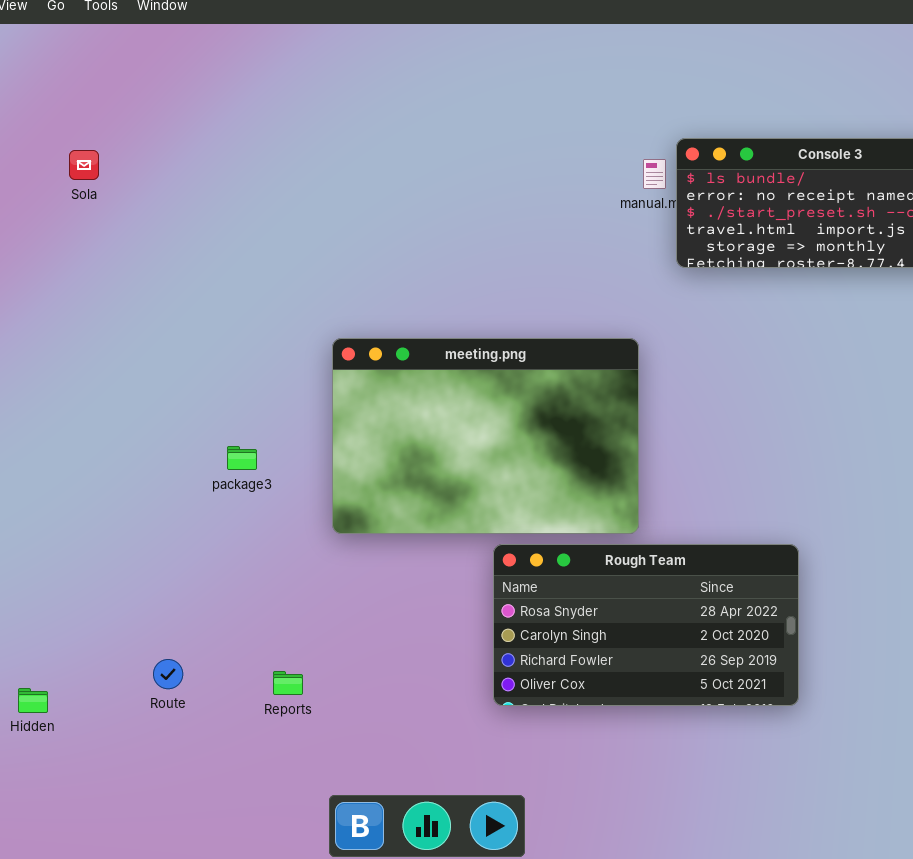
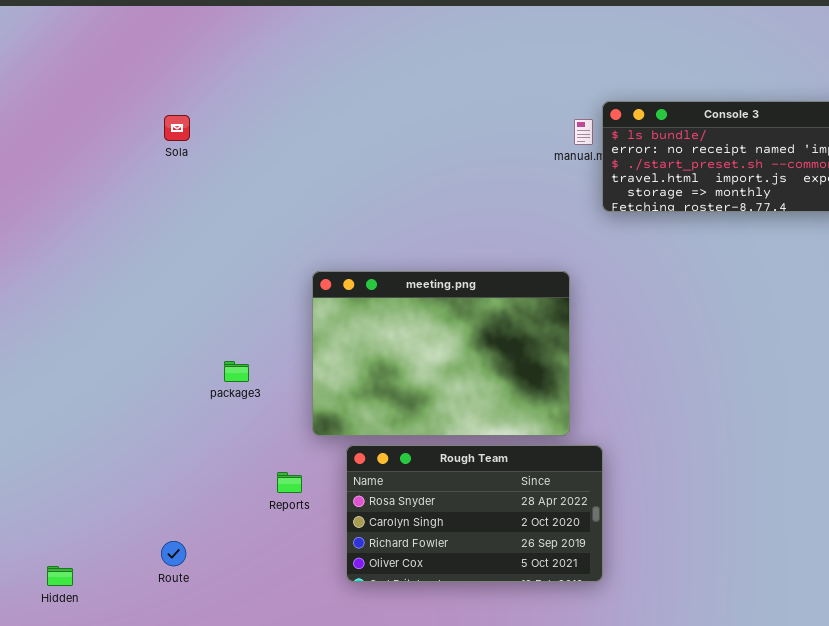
Sola: [69,150,99,180] -> [164,115,190,141], moved
Rough Team: [493,544,799,706] -> [346,445,603,582], moved
Reports: [273,671,303,695] -> [277,472,302,493], moved

